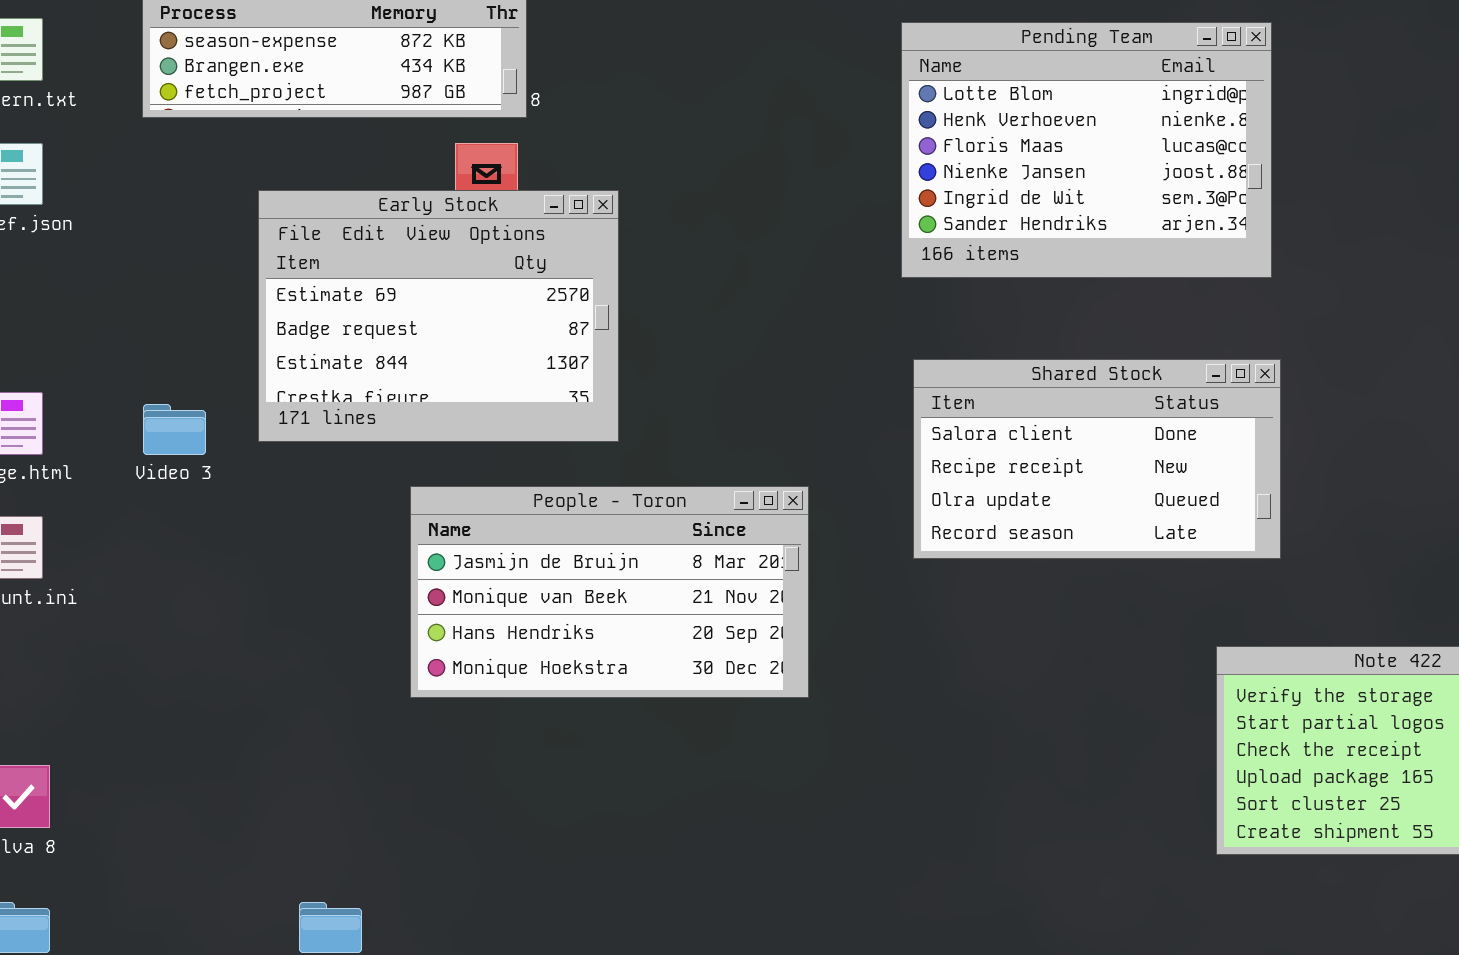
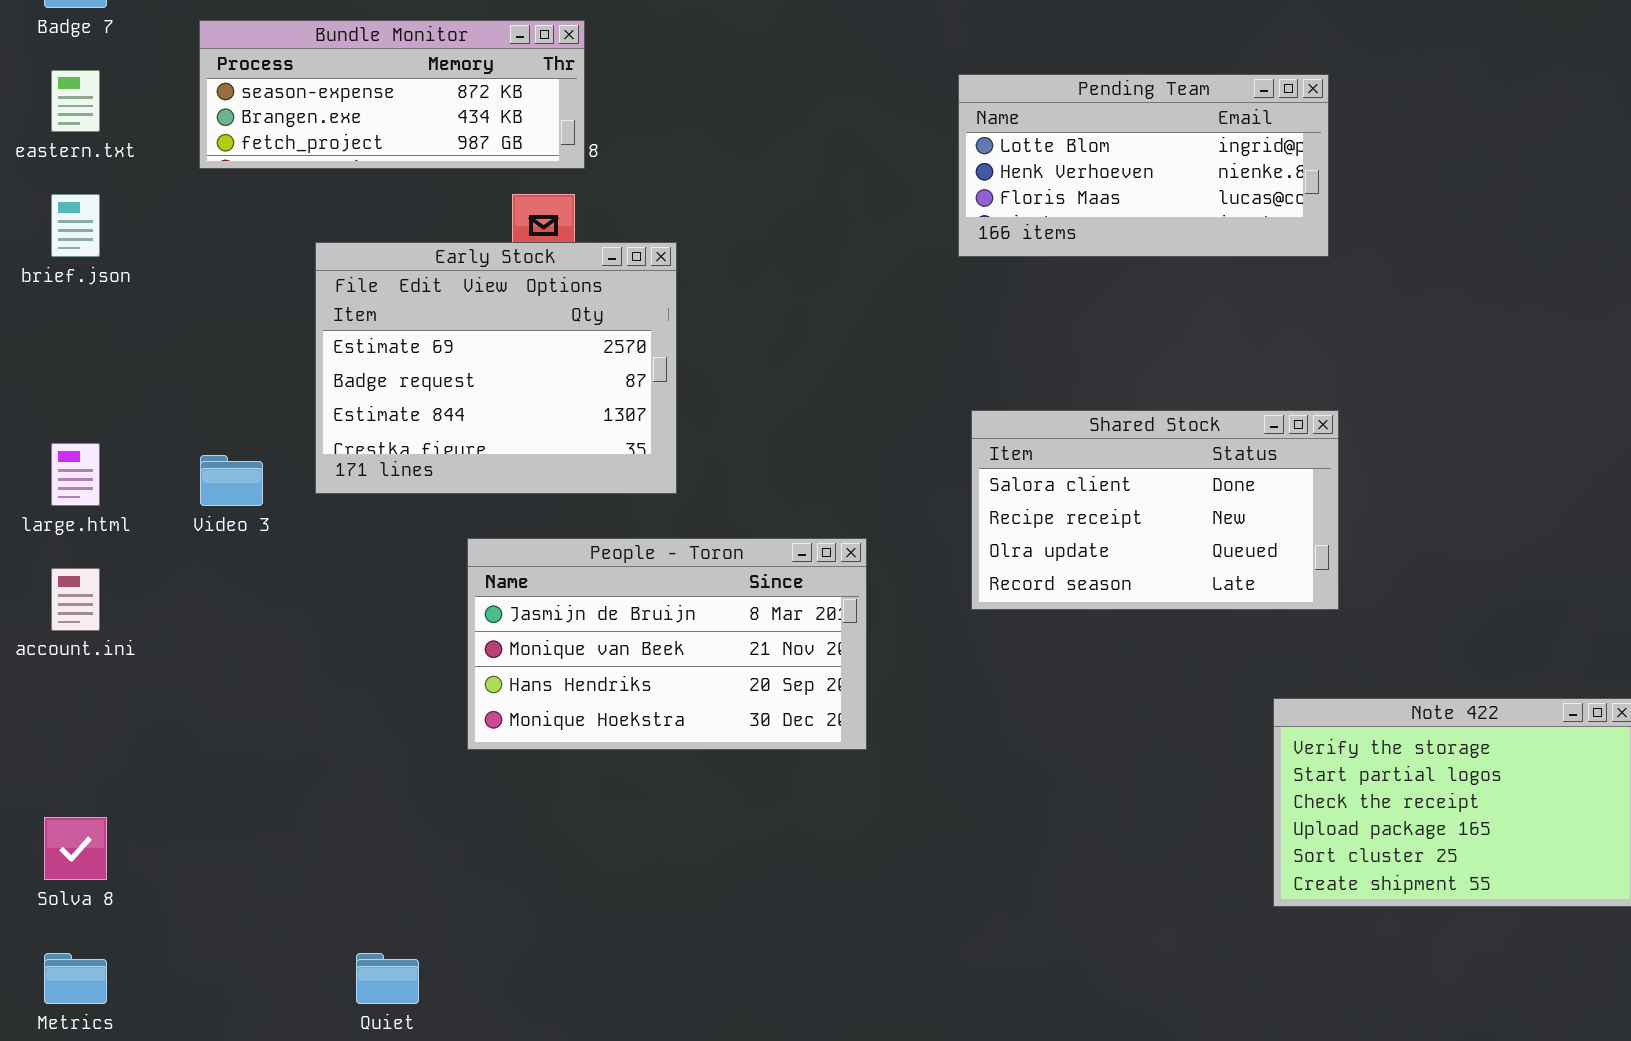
Pending Team: [901,22,1272,278] -> [958,74,1329,257], resized

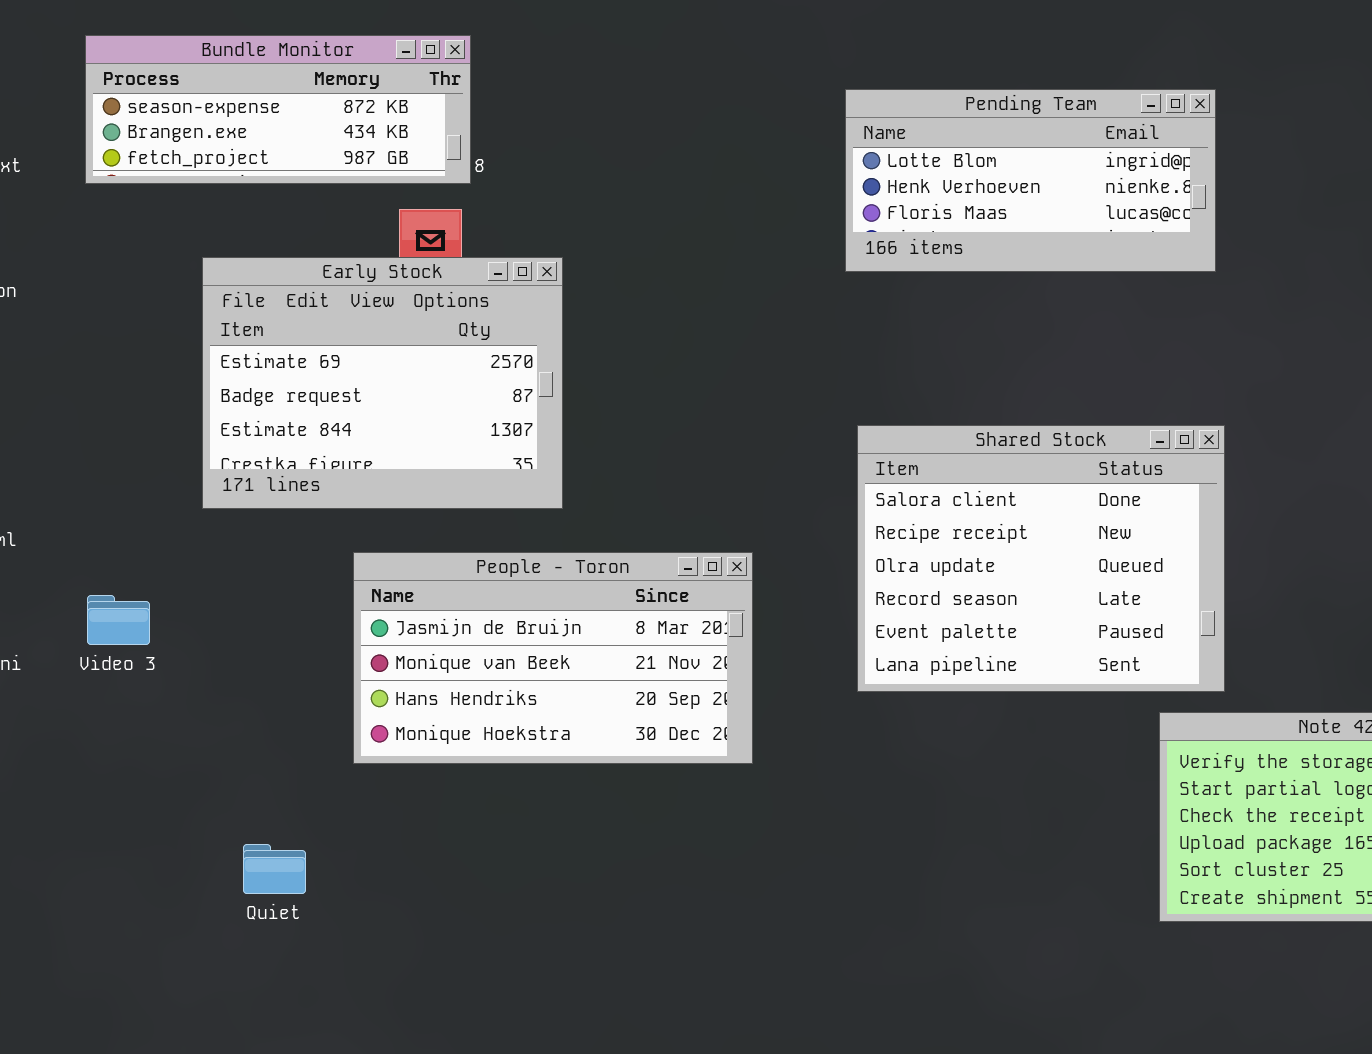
Shared Stock: [971,410,1339,610] -> [857,425,1225,692], resized
Video 3: [200,455,263,506] -> [87,595,150,645], moved
Quiet: [356,953,419,1004] -> [243,844,306,894], moved

